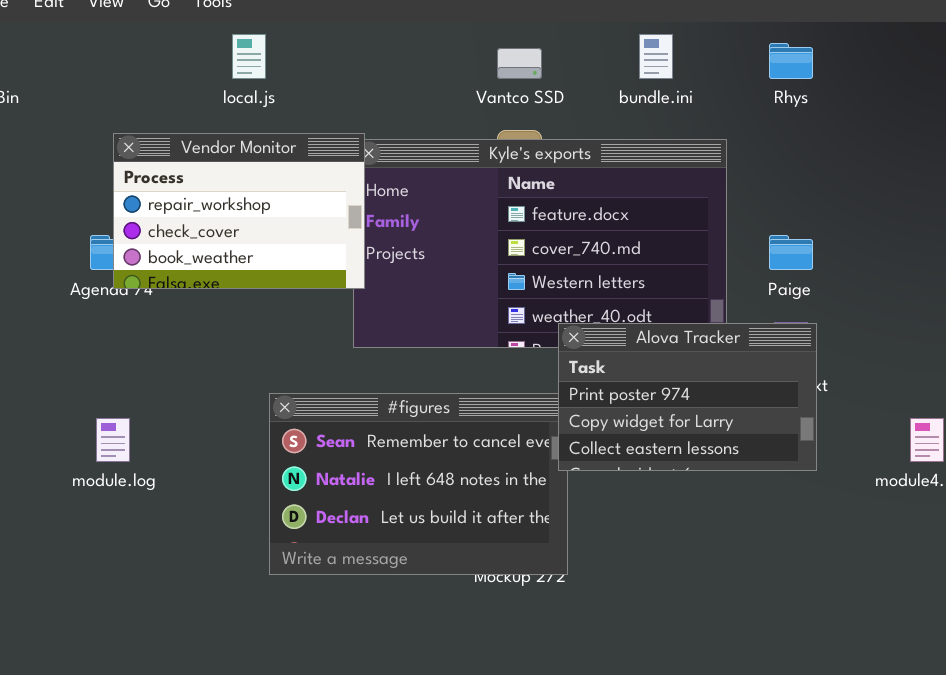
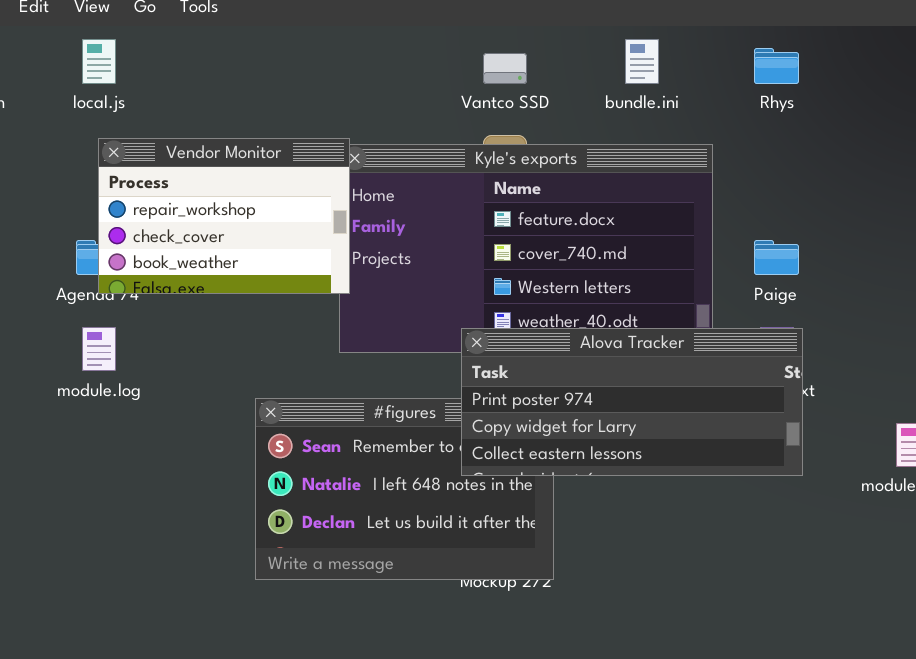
local.js: [232,34,266,79] -> [82,39,116,84], moved
Alova Tracker: [558,323,817,471] -> [461,328,803,476], resized
module.log: [96,418,130,462] -> [82,327,116,371], moved

